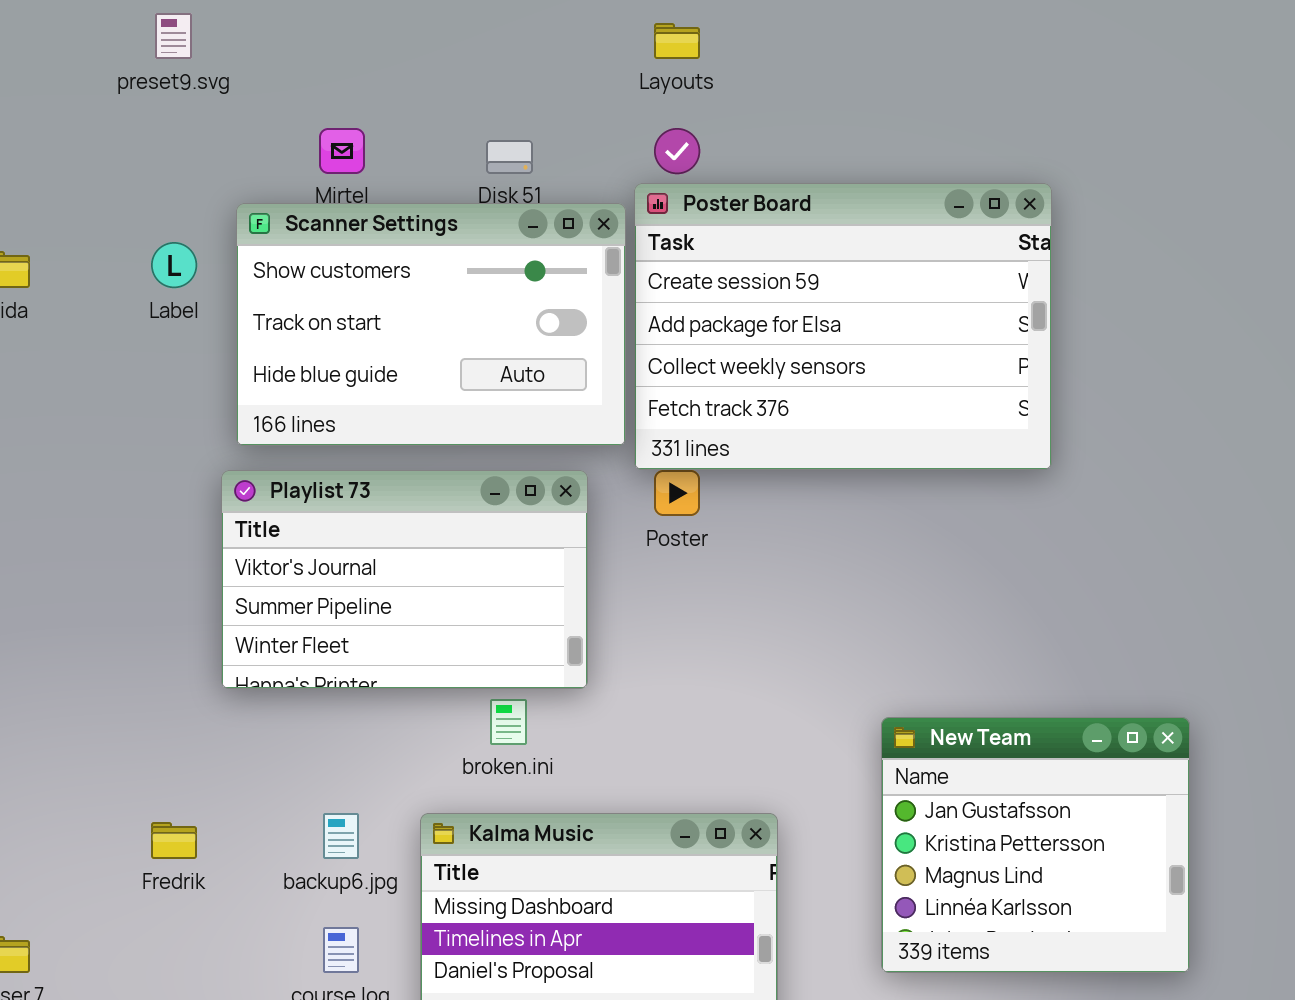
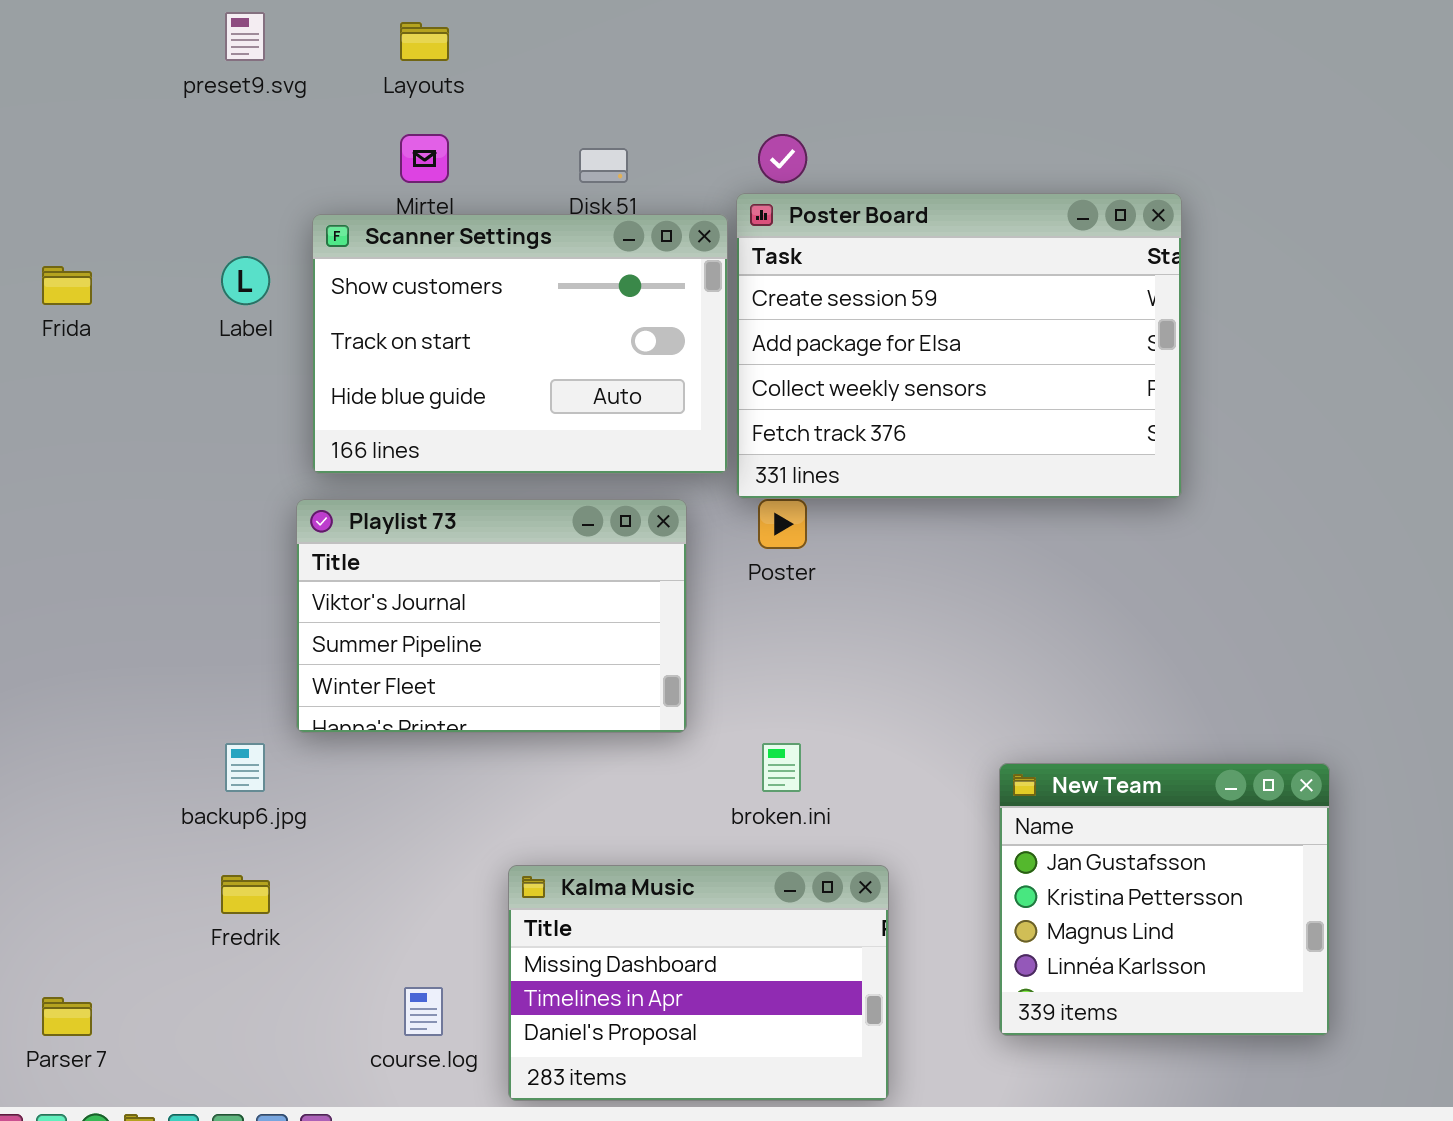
Layouts: [654,23,700,59] -> [400,22,449,61], moved
broken.ini: [490,699,527,745] -> [762,743,801,792], moved
backup6.jpg: [323,813,359,859] -> [225,743,265,792], moved

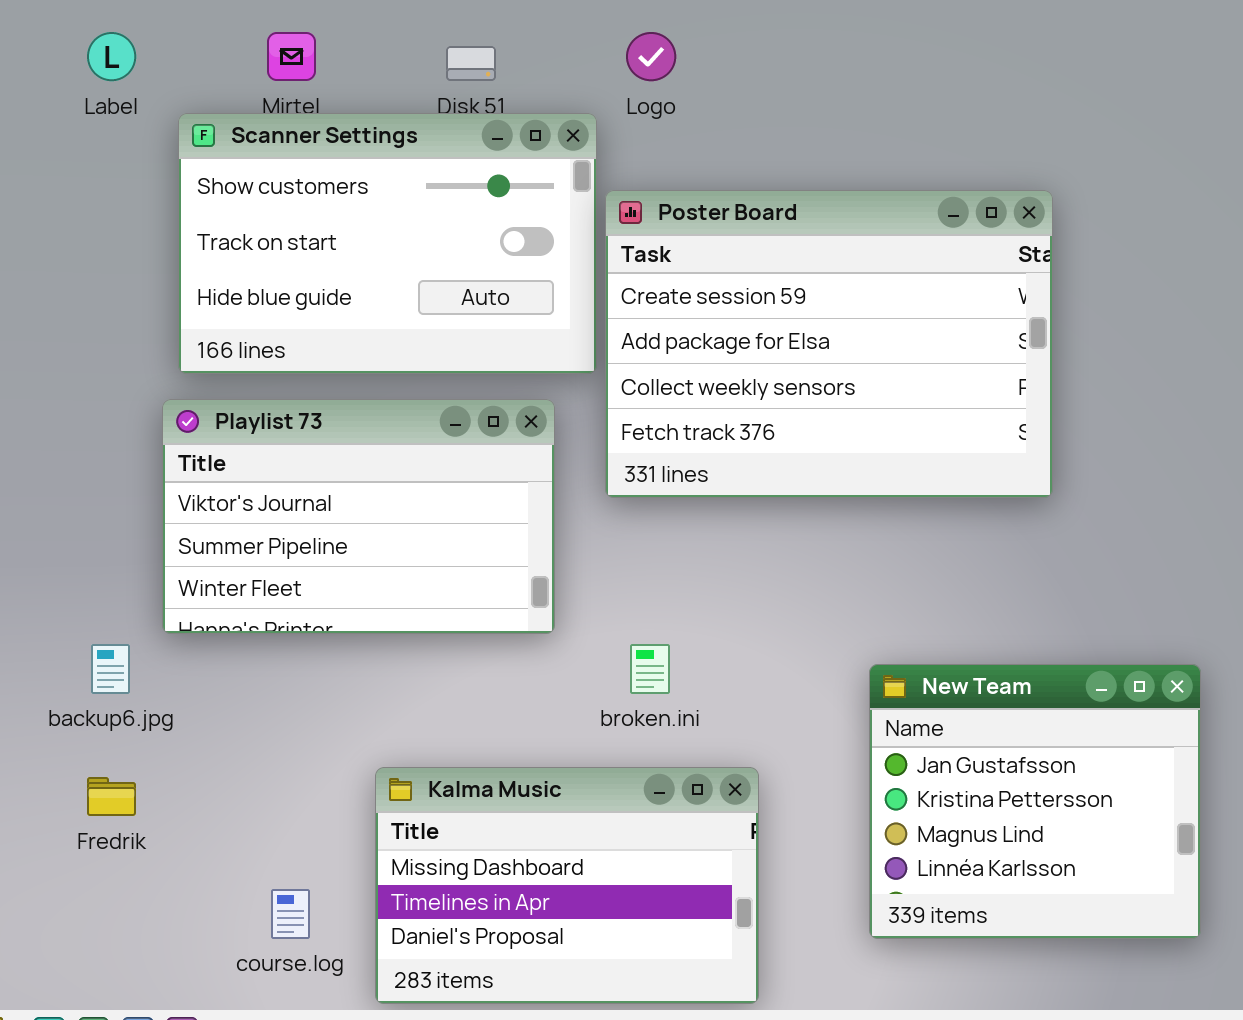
Poster Board: [736,193,1182,499] -> [605,190,1053,498], moved
Label: [221,256,270,305] -> [87,32,136,81], moved

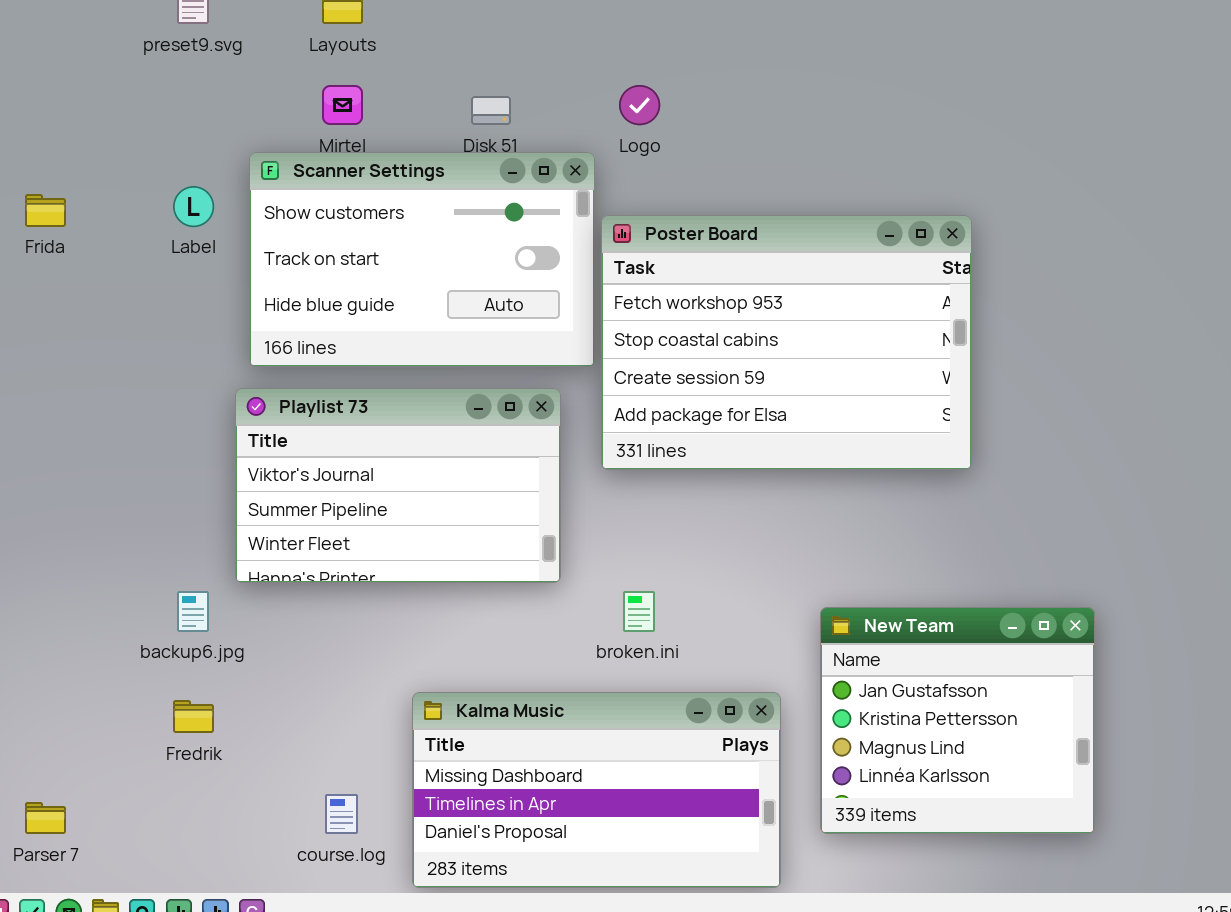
Label: [87,32,136,81] -> [173,186,214,227], moved
Poster Board: [605,190,1053,498] -> [601,215,972,470], scrolled up 2 rows
Kalma Music: [375,767,759,1004] -> [412,692,781,888], resized

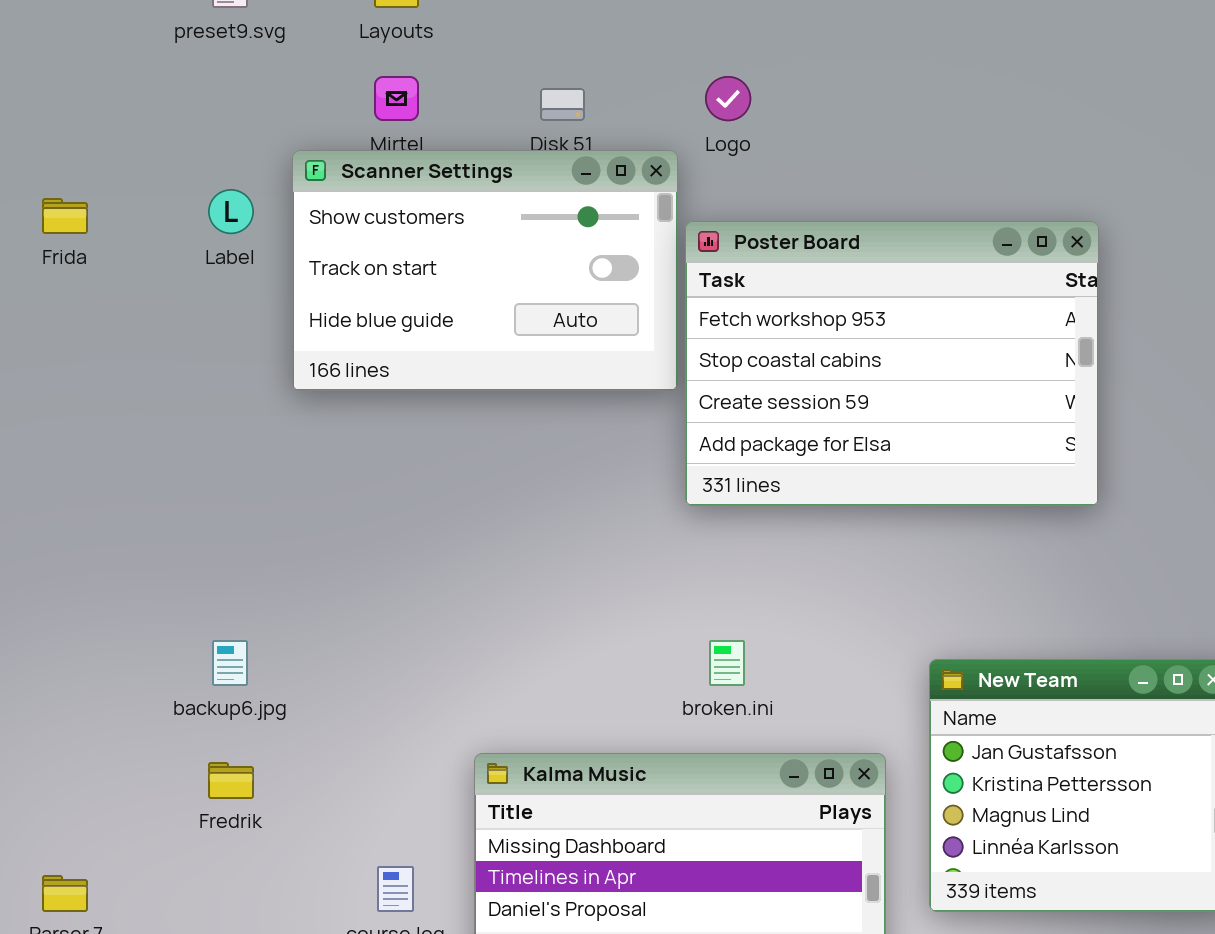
Playlist 73: [235,388,561,583] -> none, closed

